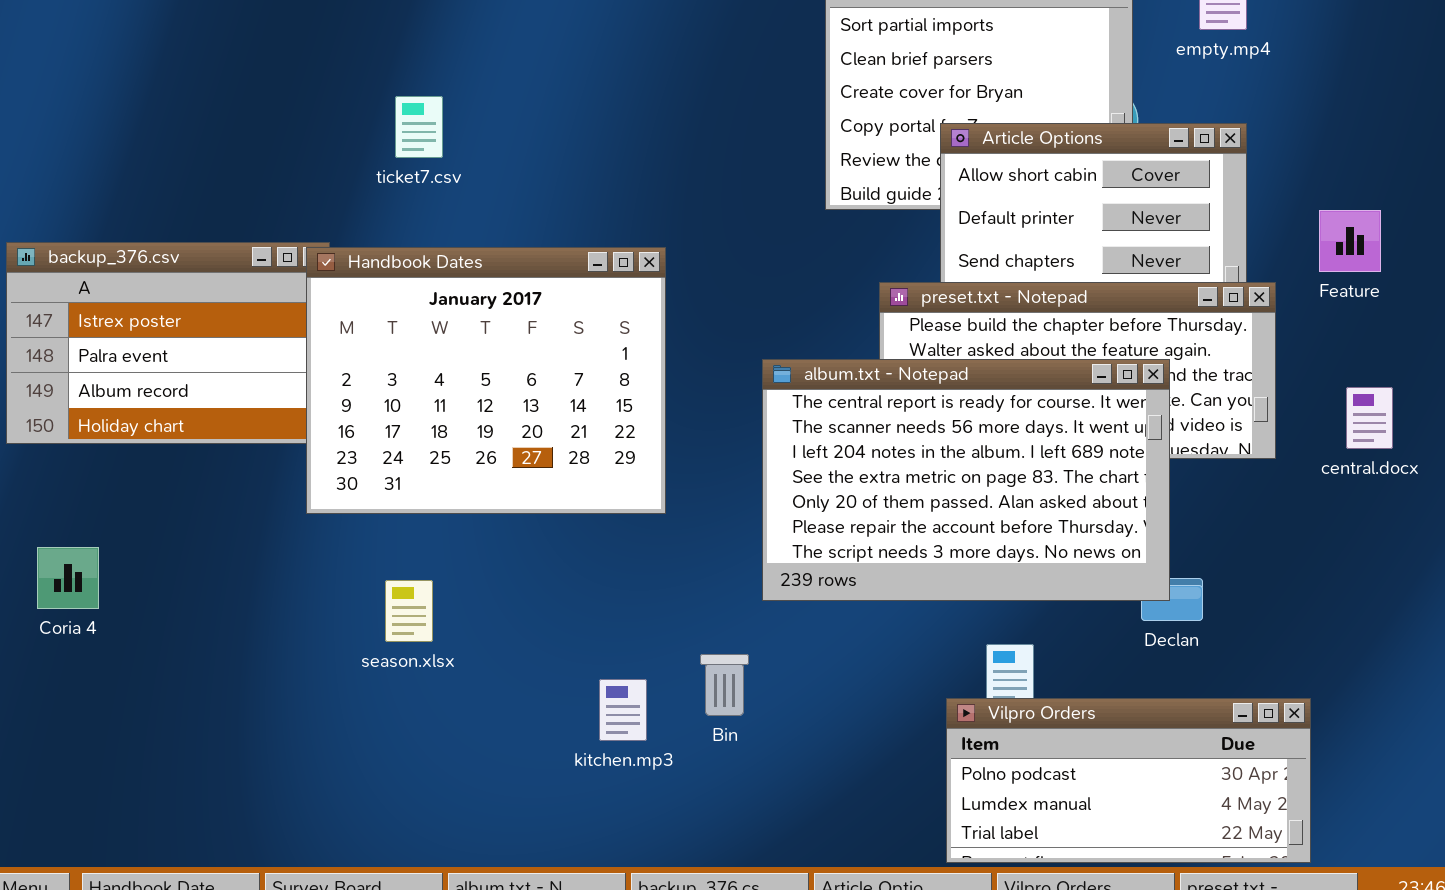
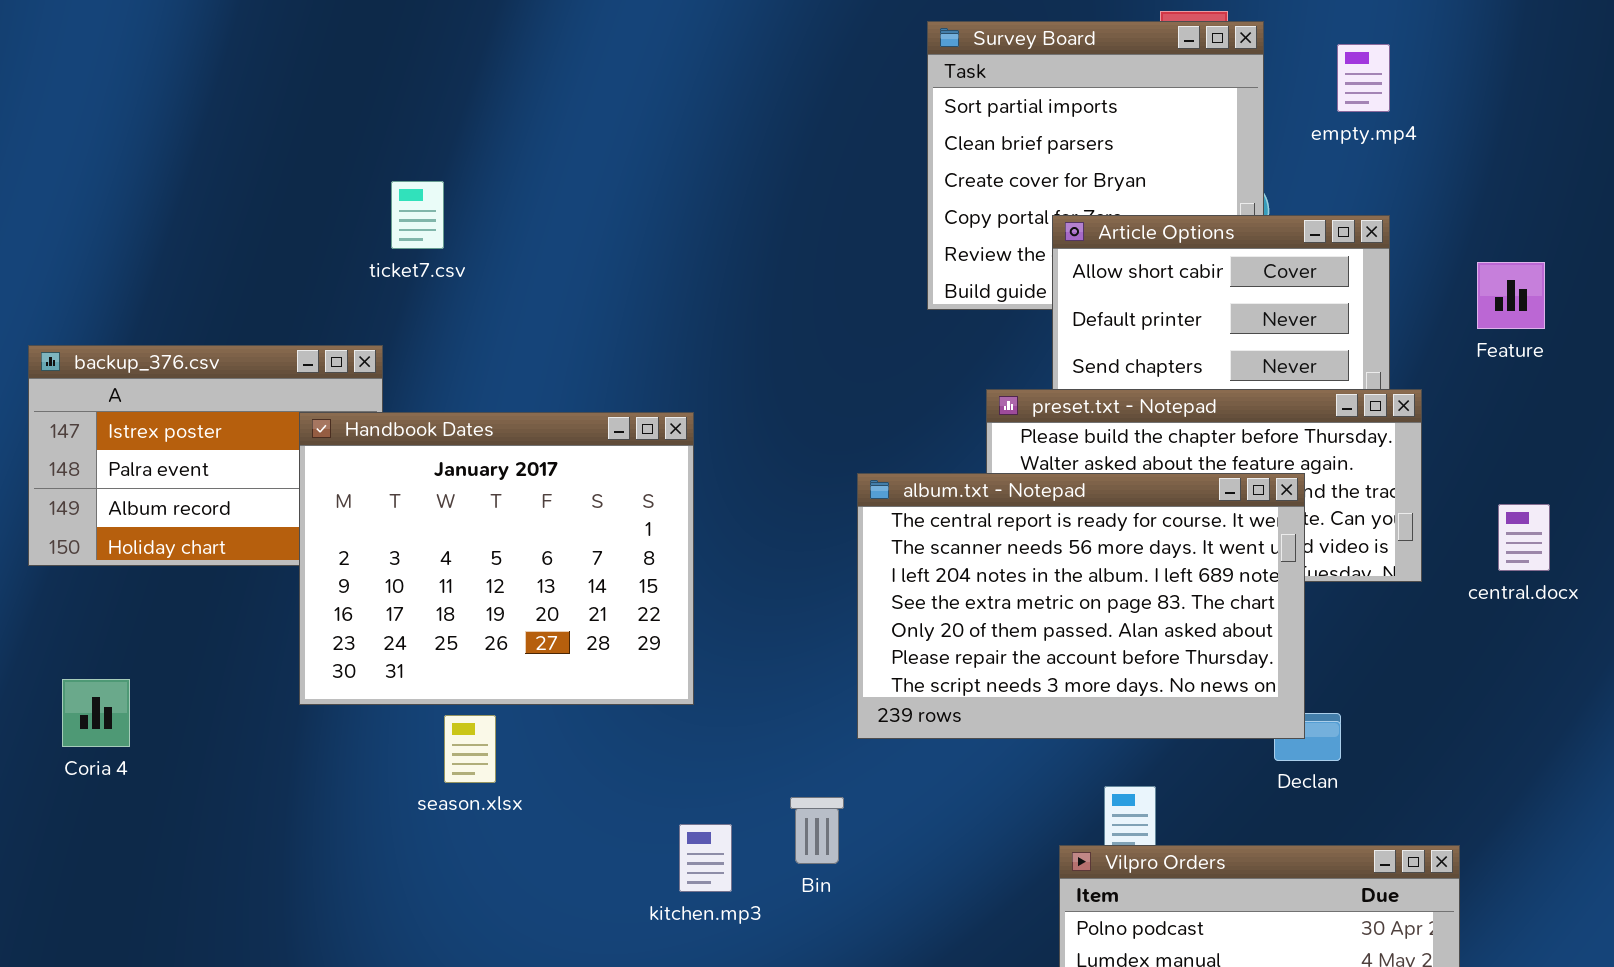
ticket7.csv: [395,96,443,158] -> [391,181,444,249], moved
Feature: [1319,210,1381,272] -> [1477,262,1545,329], moved
Handbook Dates: [306,247,666,514] -> [299,412,694,705], moved

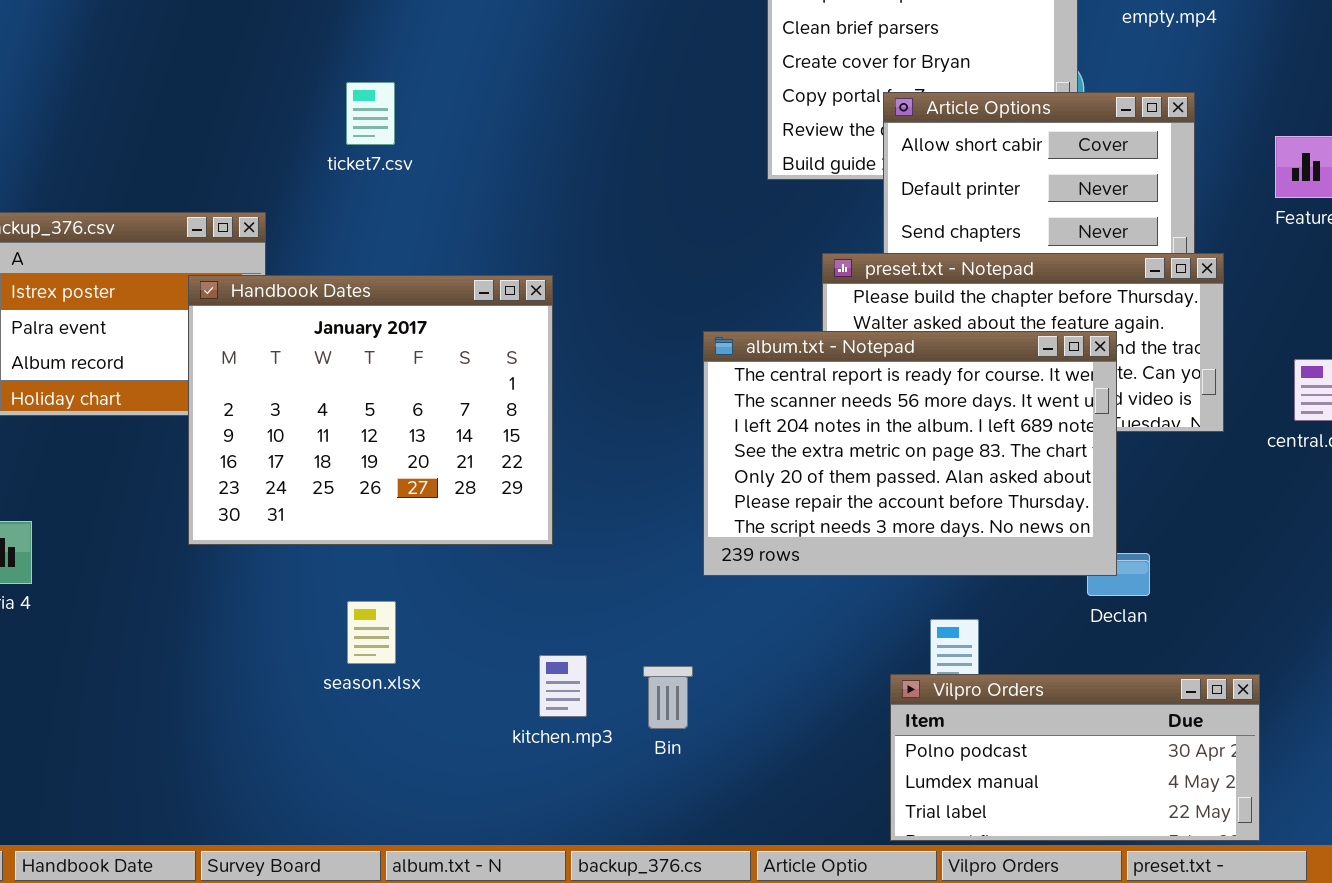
ticket7.csv: [391,181,444,249] -> [346,82,395,145], moved
season.xlsx: [444,715,496,783] -> [347,601,396,664], moved
Bin: [790,797,844,864] -> [643,666,693,729], moved

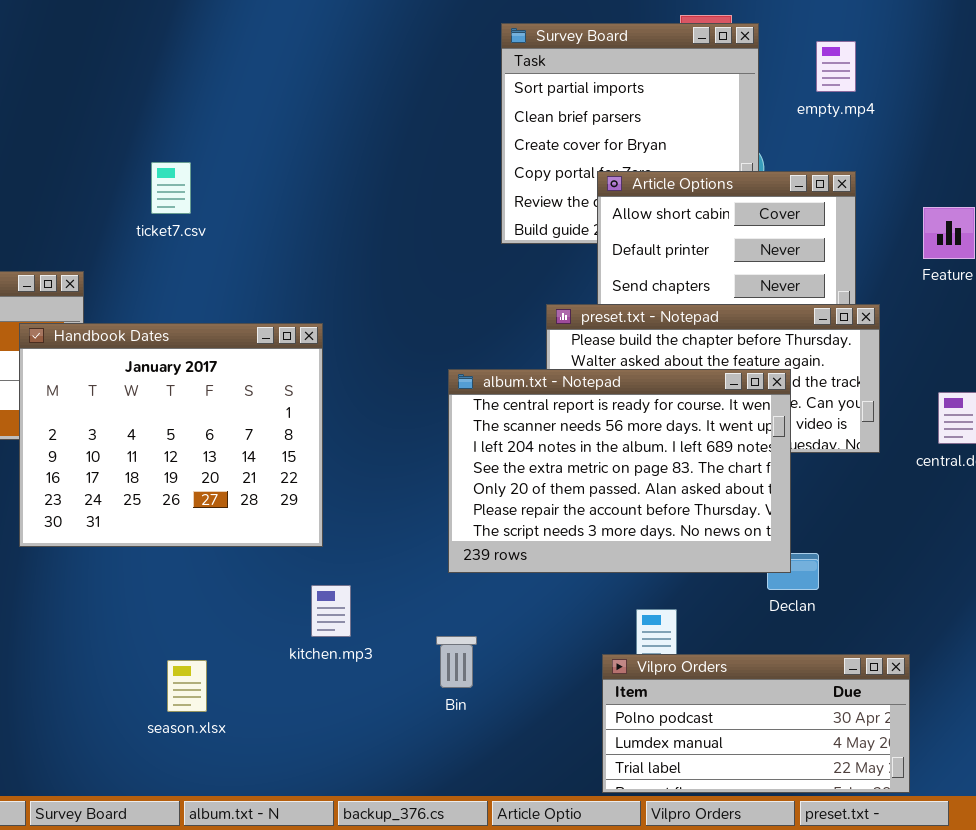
season.xlsx: [347,601,396,664] -> [167,660,207,712], moved
kitchen.mp3: [539,655,587,717] -> [311,585,351,637], moved
Bin: [643,666,693,729] -> [436,636,477,688], moved

